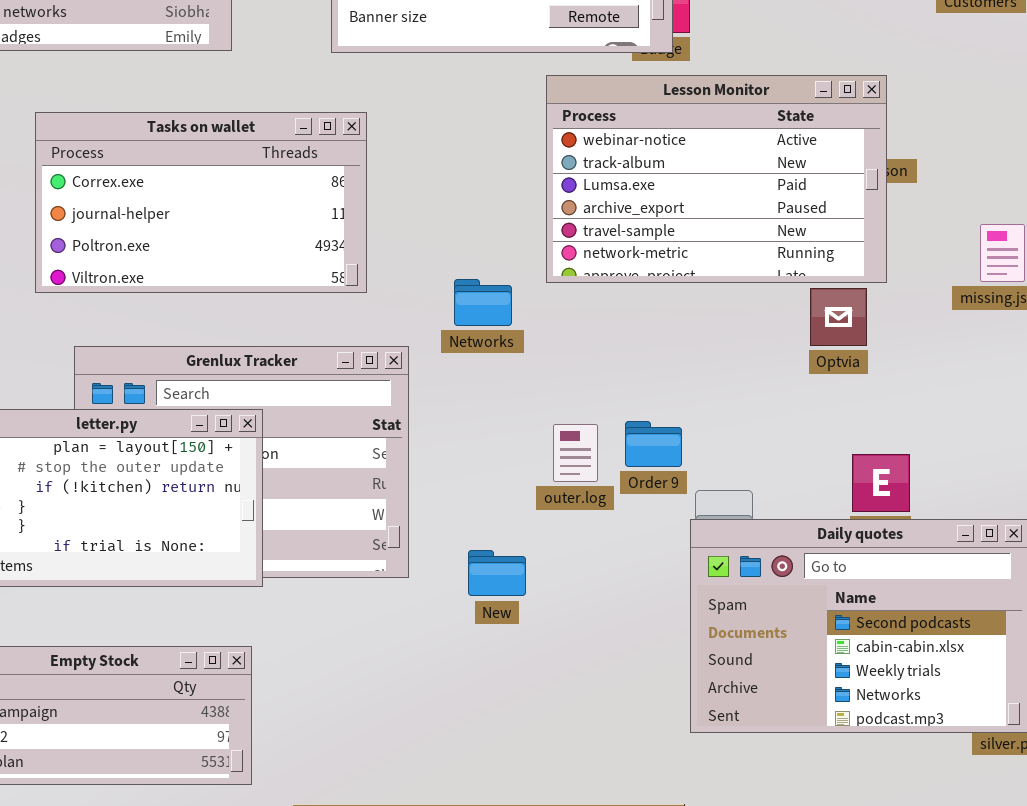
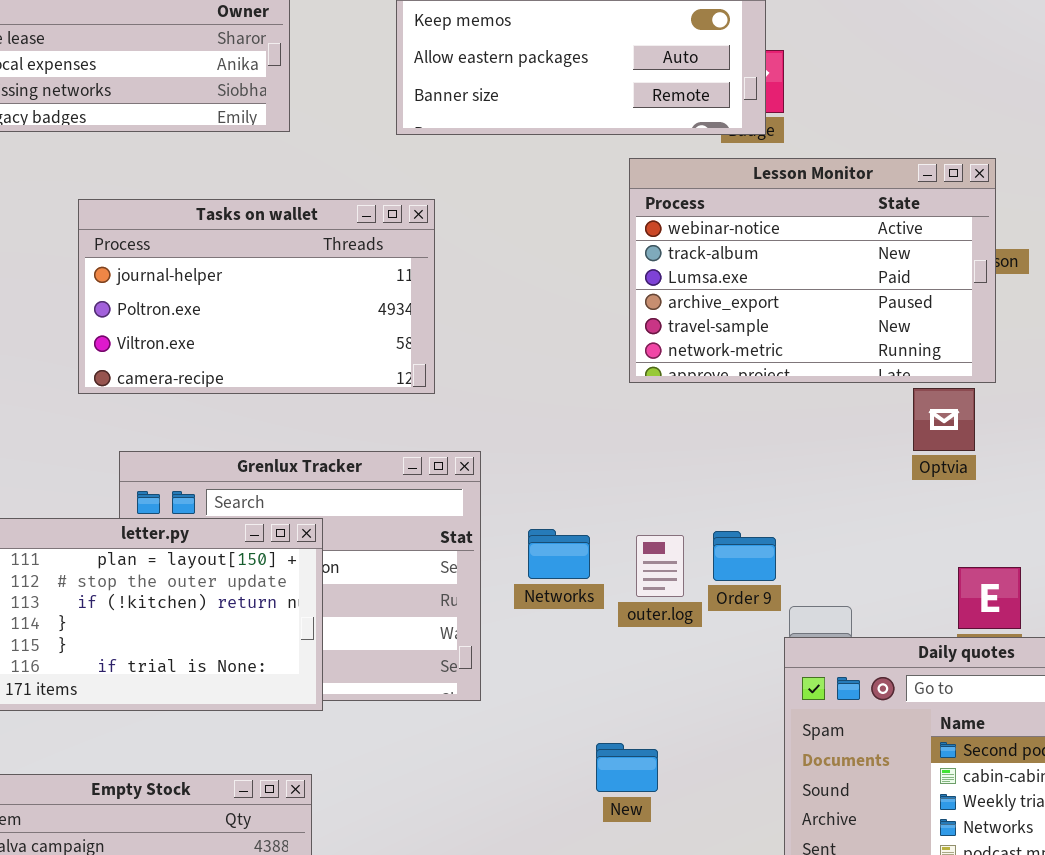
Tasks on wallet: [35,112,367,293] -> [78,199,435,394], scrolled down 1 row
Networks: [454,279,512,326] -> [528,529,590,579], moved
New: [468,550,526,596] -> [596,743,658,792], moved

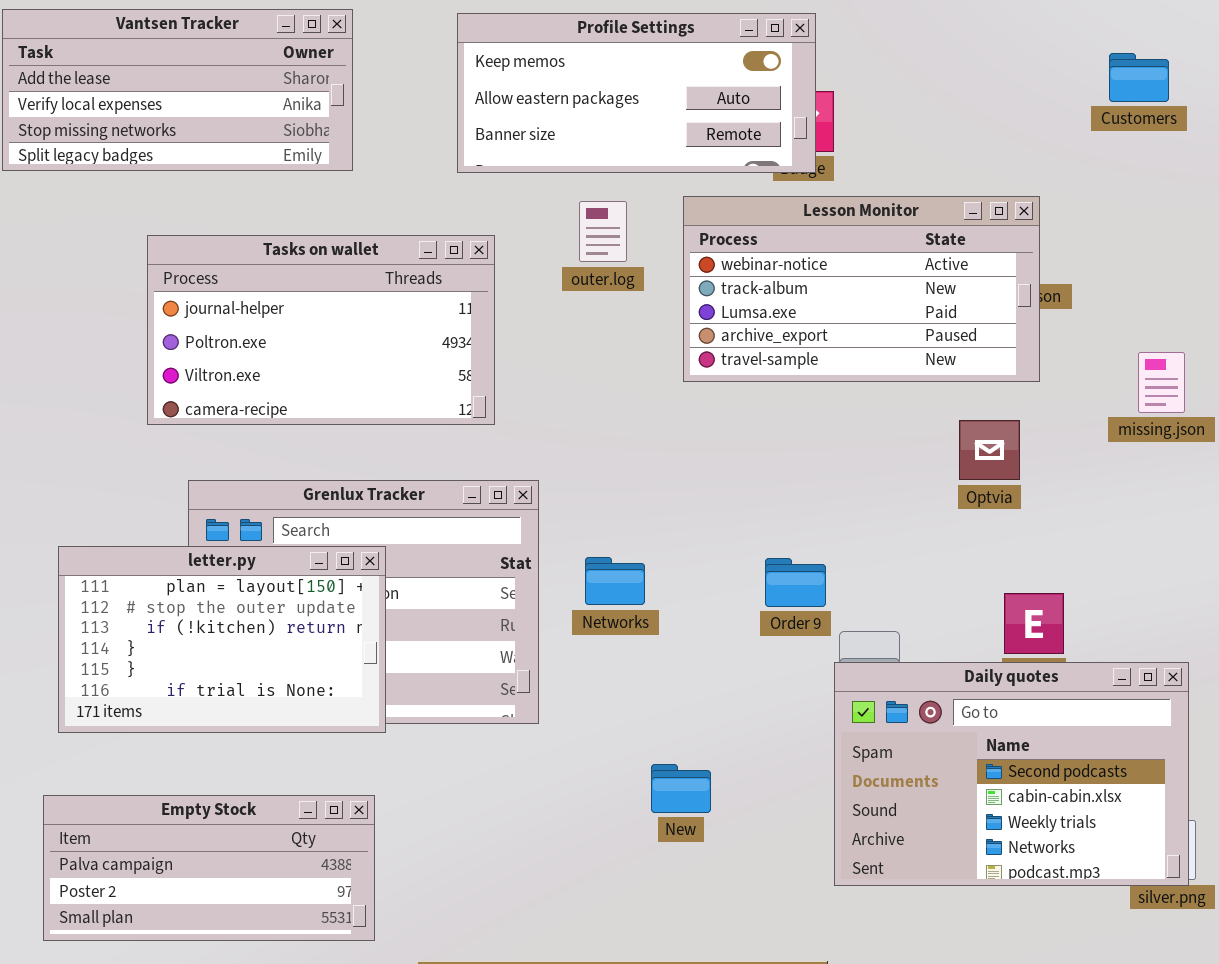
Lesson Monitor: [629,158,996,383] -> [683,196,1040,382], resized
outer.log: [636,535,684,597] -> [579,201,627,262], moved

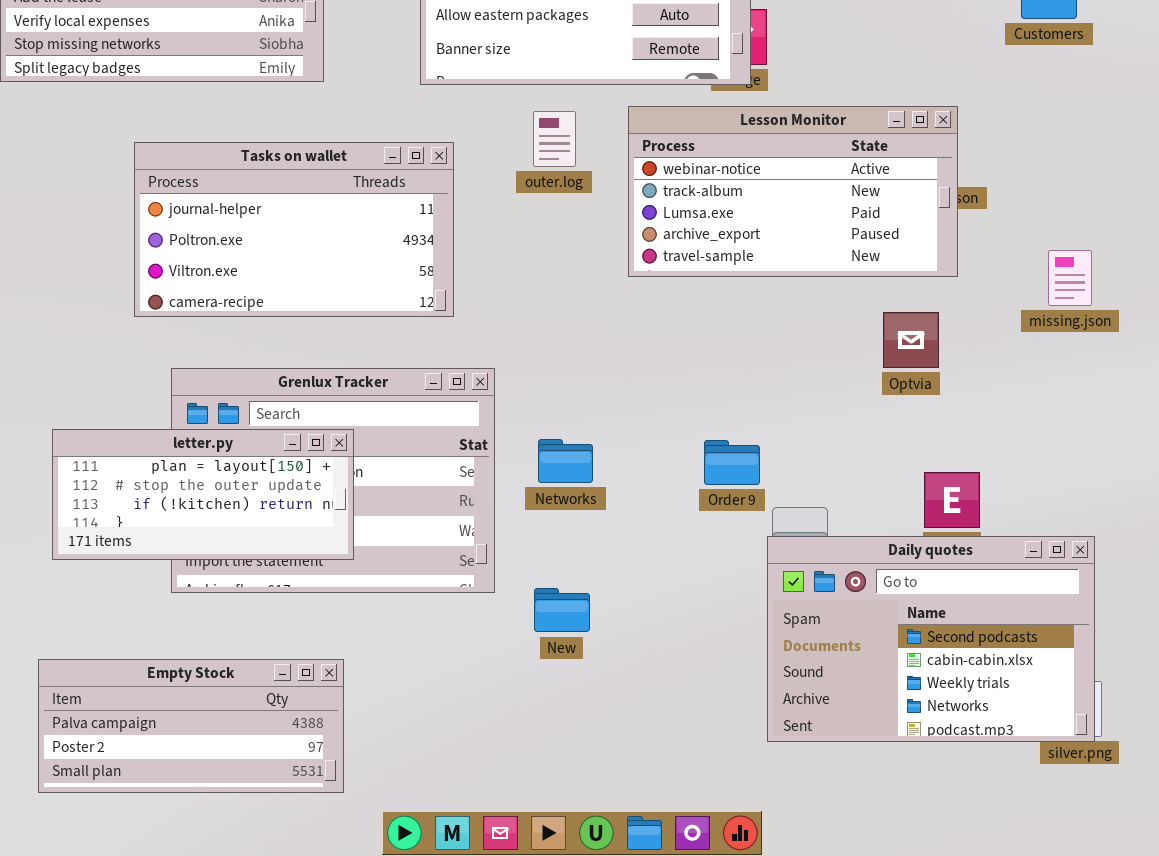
letter.py: [58,546,386,733] -> [52,429,354,560], resized
New: [651,764,711,813] -> [534,588,590,632], moved

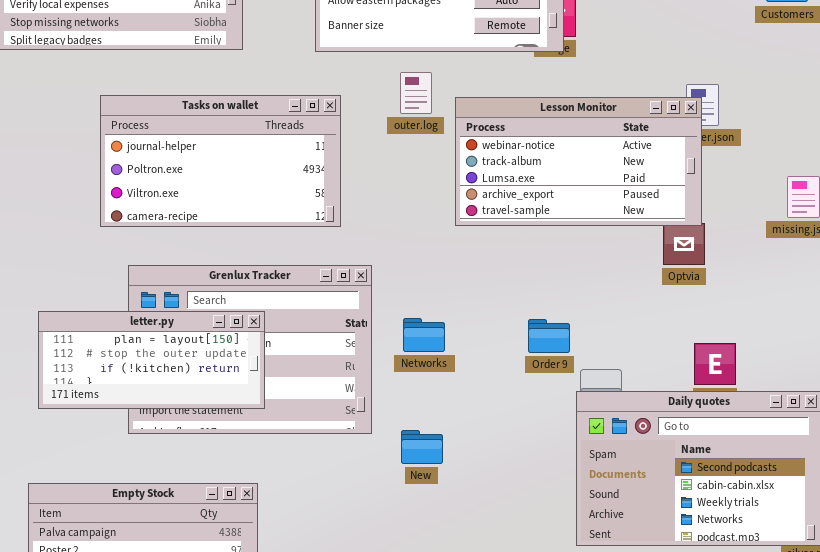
Lesson Monitor: [628,106,958,277] -> [455,97,702,226], moved

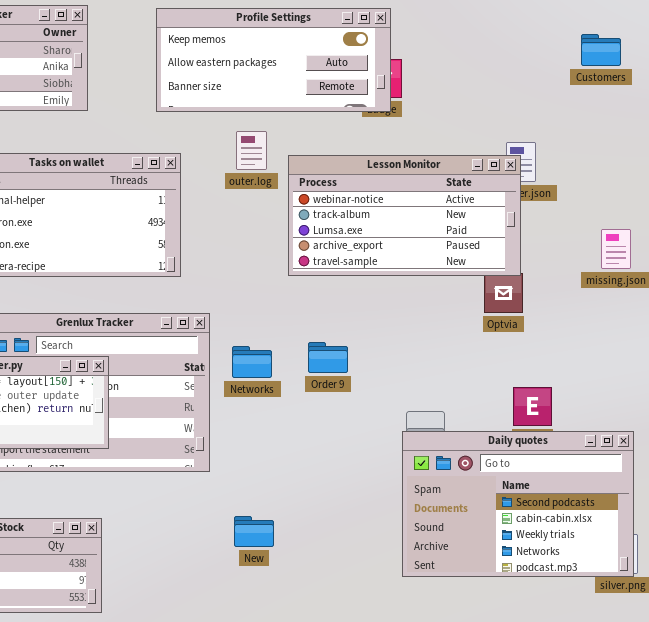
Networks: [403,318,445,352] -> [232,346,272,378], moved
Order 9: [528,319,570,353] -> [308,342,348,373], moved
New: [401,430,443,464] -> [234,516,274,547], moved

